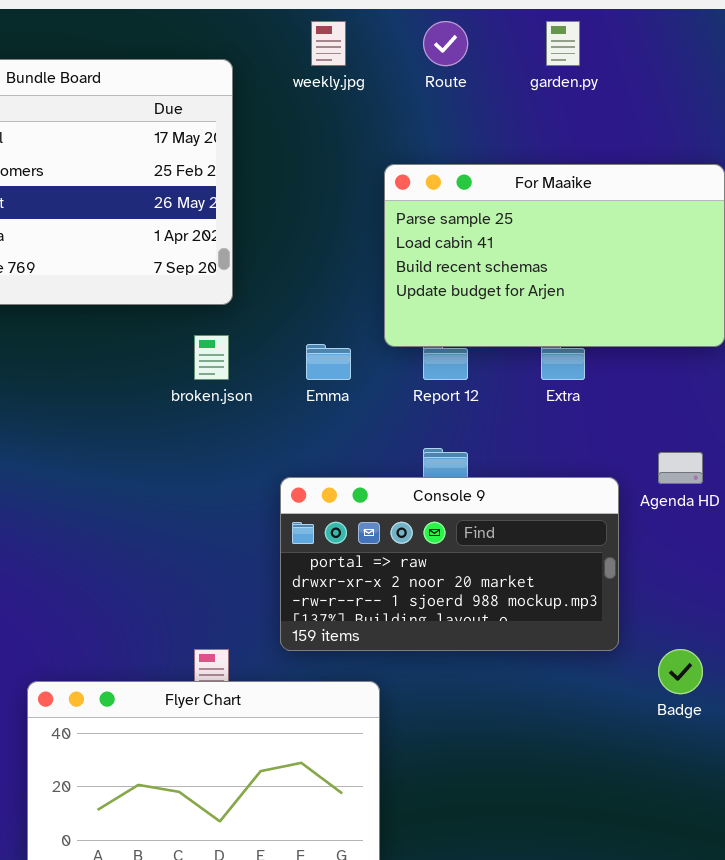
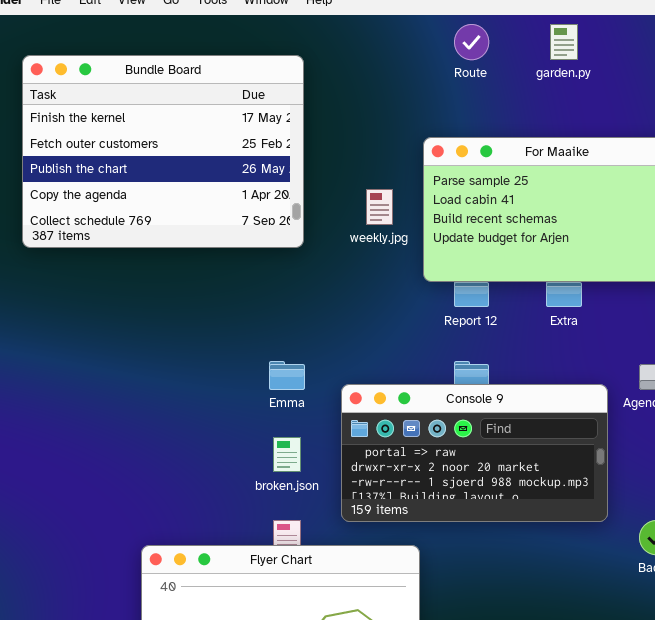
weekly.jpg: [311,21,346,66] -> [366,189,393,225], moved
broken.json: [194,335,229,380] -> [273,437,301,472], moved
Emma: [306,344,351,380] -> [269,361,305,390], moved

